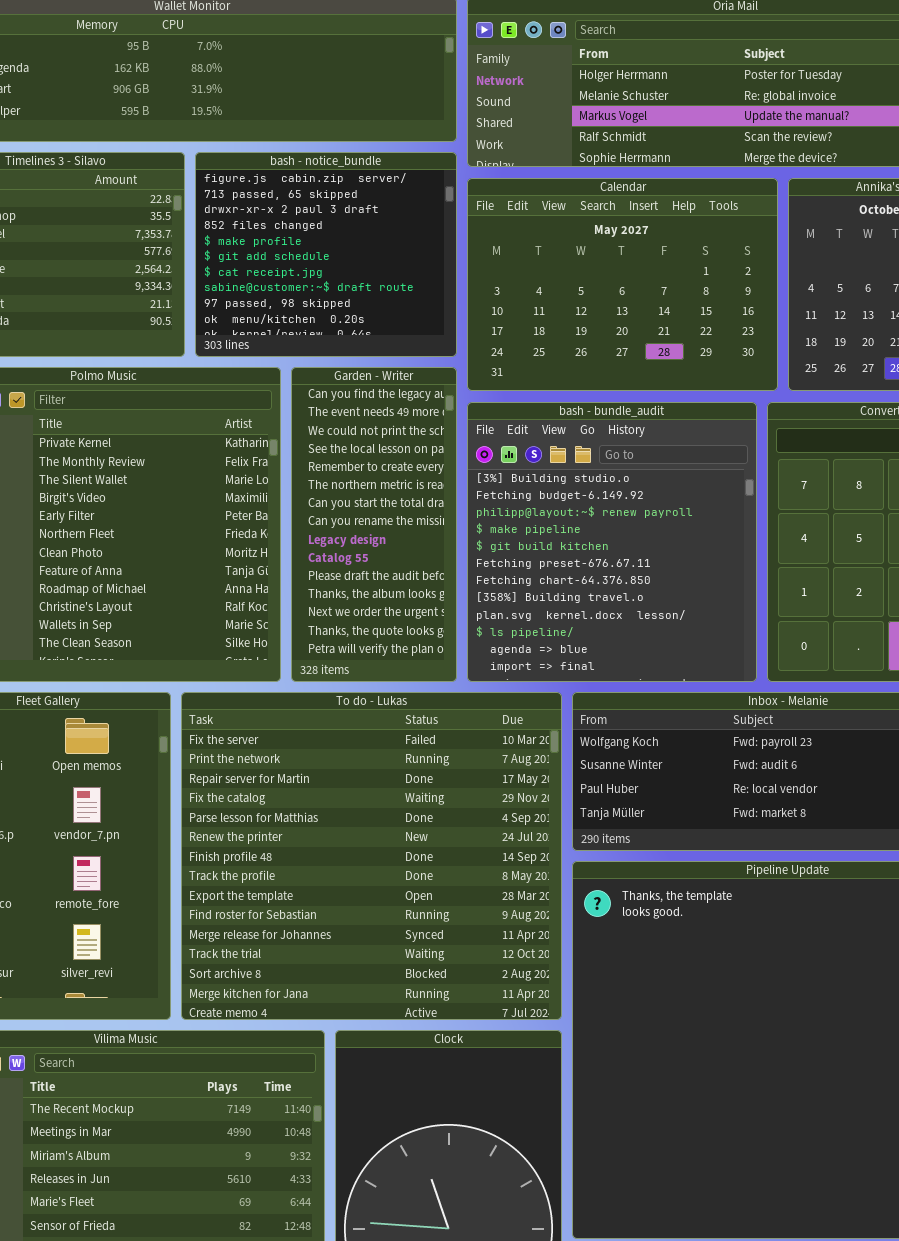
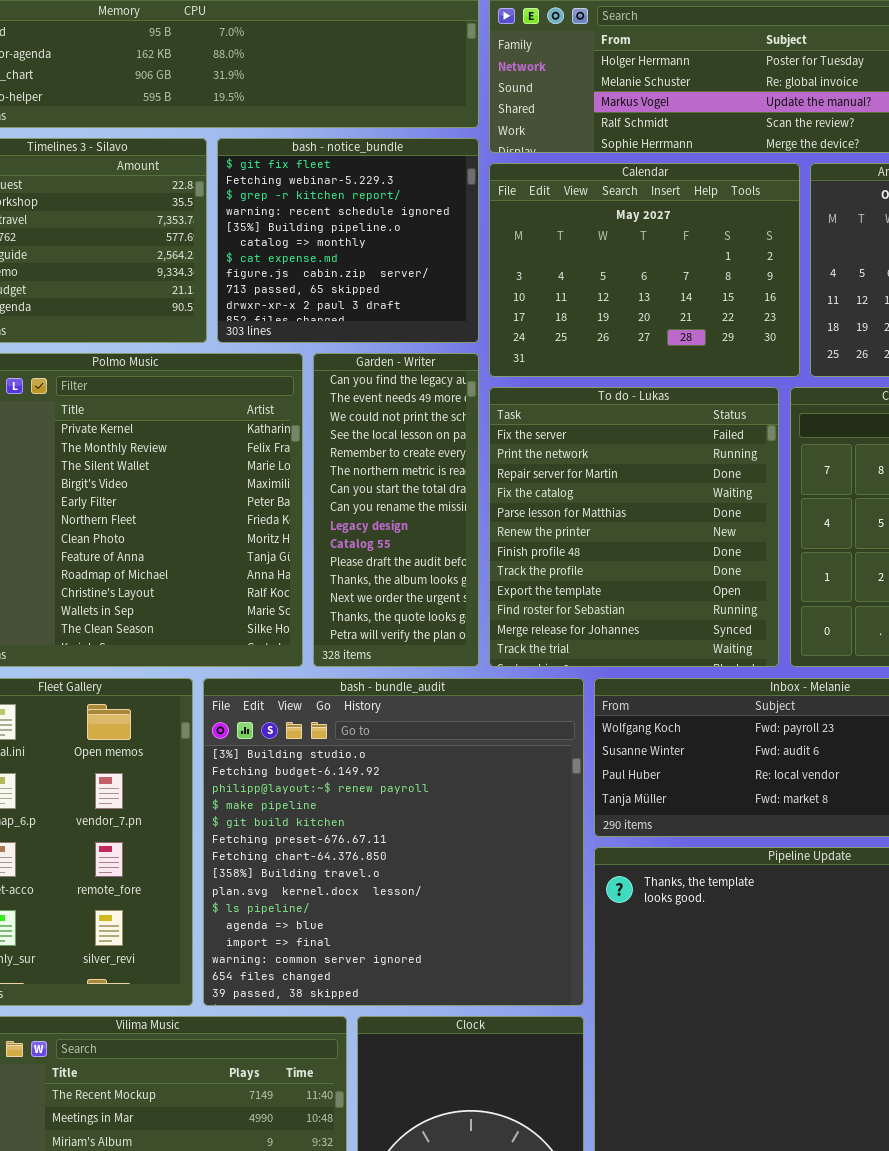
bash - notice_bundle: [195,152,457,357] -> [217,138,479,343], scrolled up 7 rows
bash - bundle_audit: [467,402,757,682] -> [203,678,584,1006], moved, resized
To do - Lukas: [181,692,562,1020] -> [489,387,779,667], moved, resized

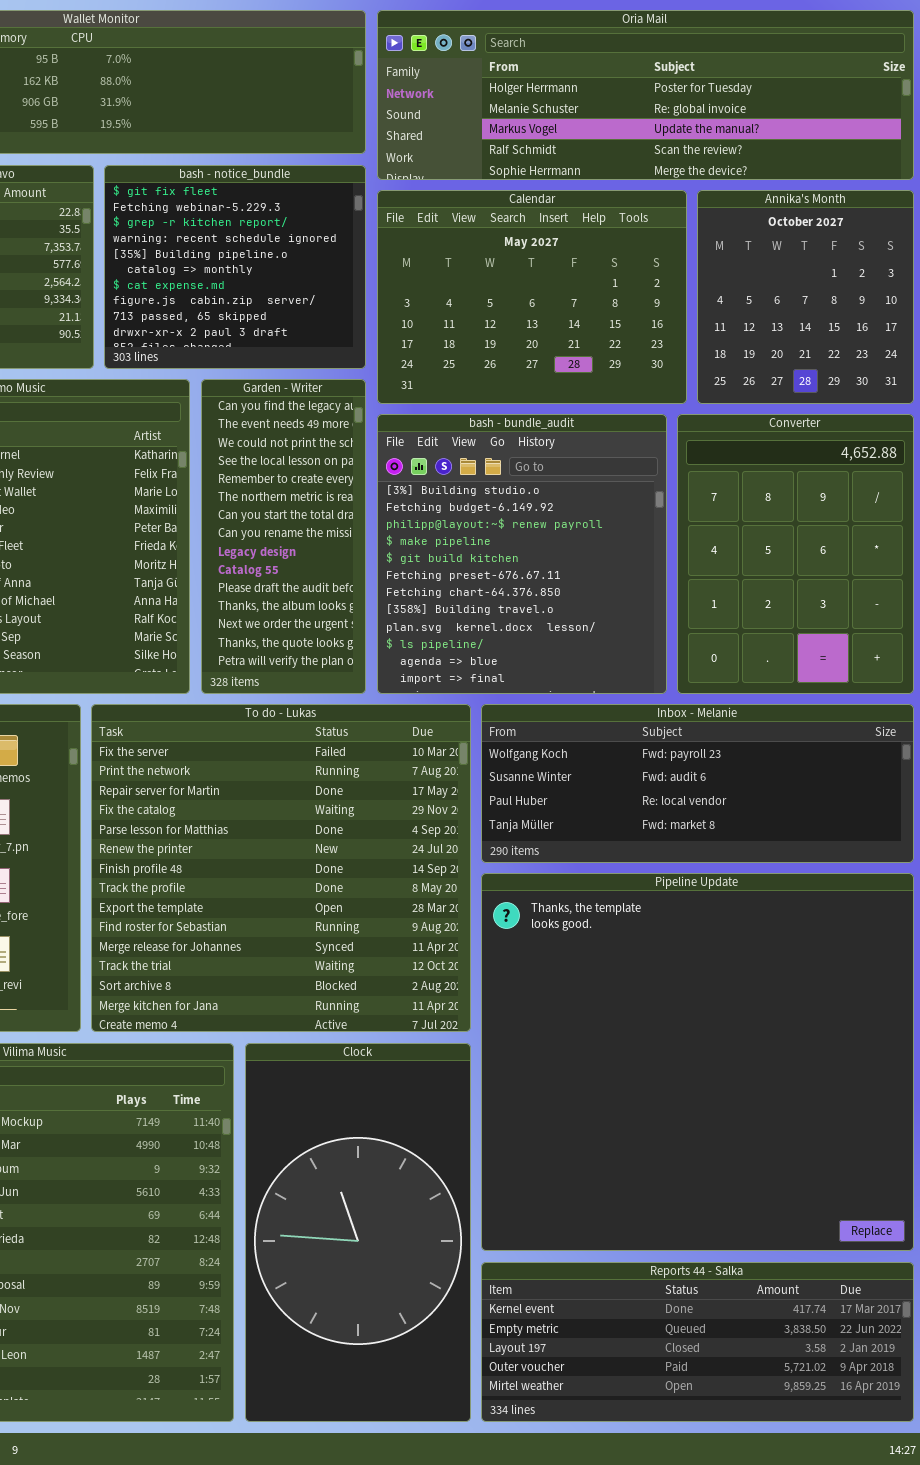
To do - Lukas: [489,387,779,667] -> [91,704,471,1032], moved, resized
bash - bundle_audit: [203,678,584,1006] -> [377,414,667,694], moved, resized

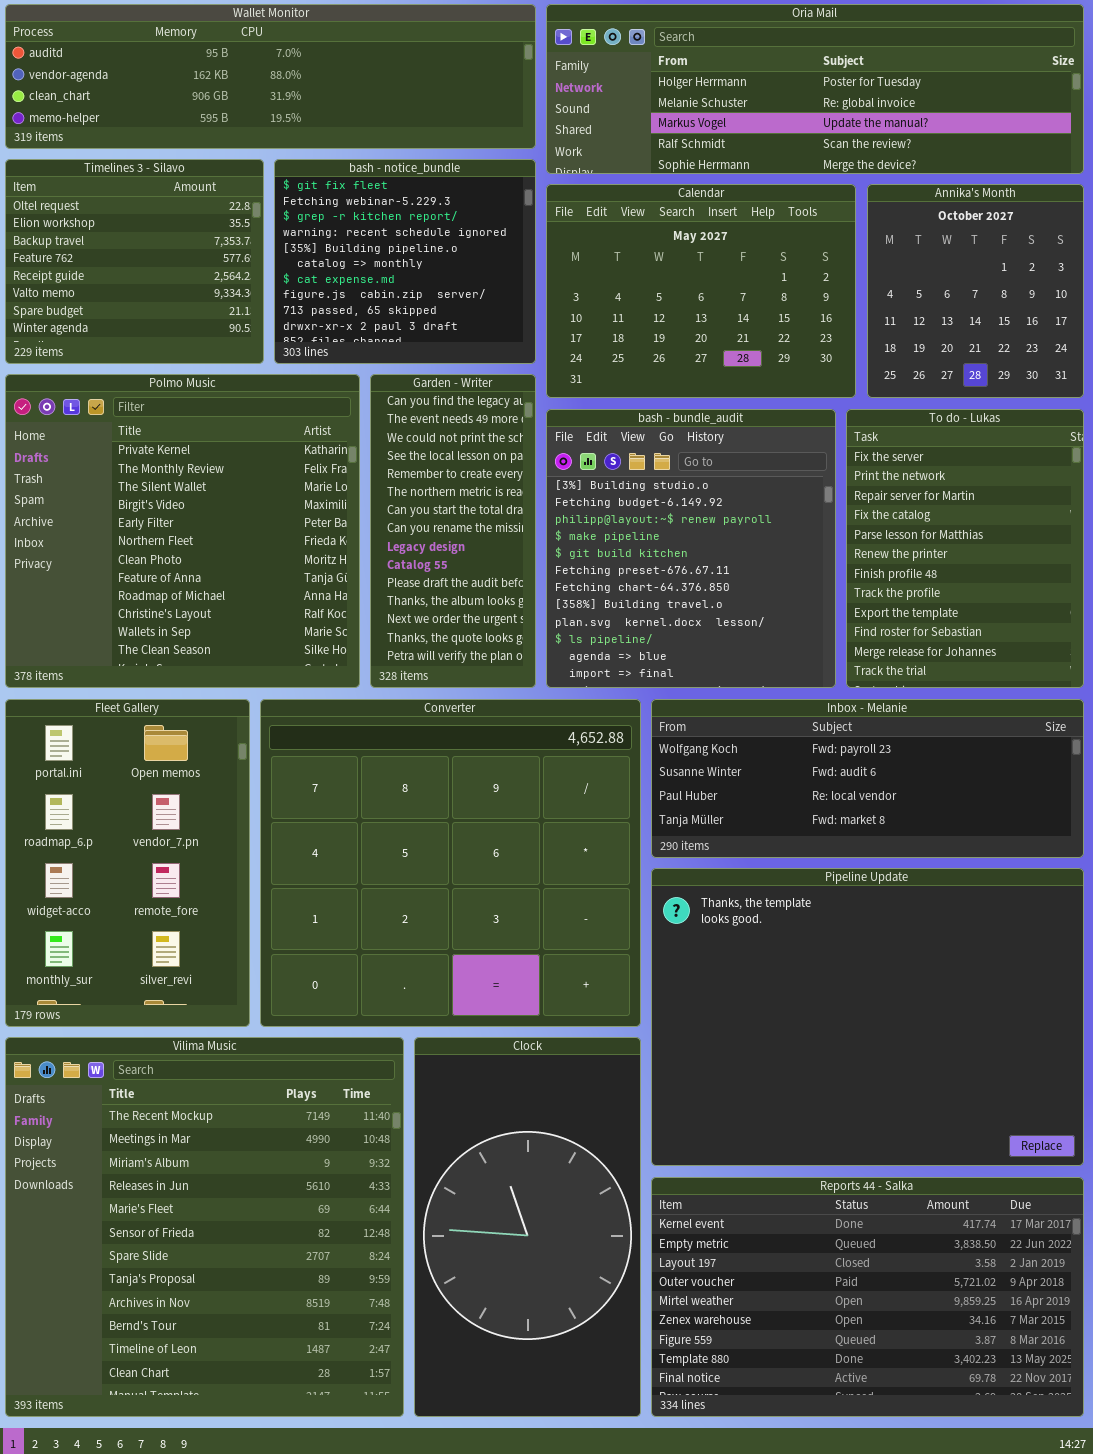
Converter: [677,414,914,694] -> [260,699,641,1027], moved, resized
To do - Lukas: [91,704,471,1032] -> [846,409,1084,688], moved, resized
Pipeline Update: [481,873,914,1251] -> [651,868,1084,1166], resized
Reports 44 - Salka: [481,1262,914,1422] -> [651,1177,1084,1417], resized

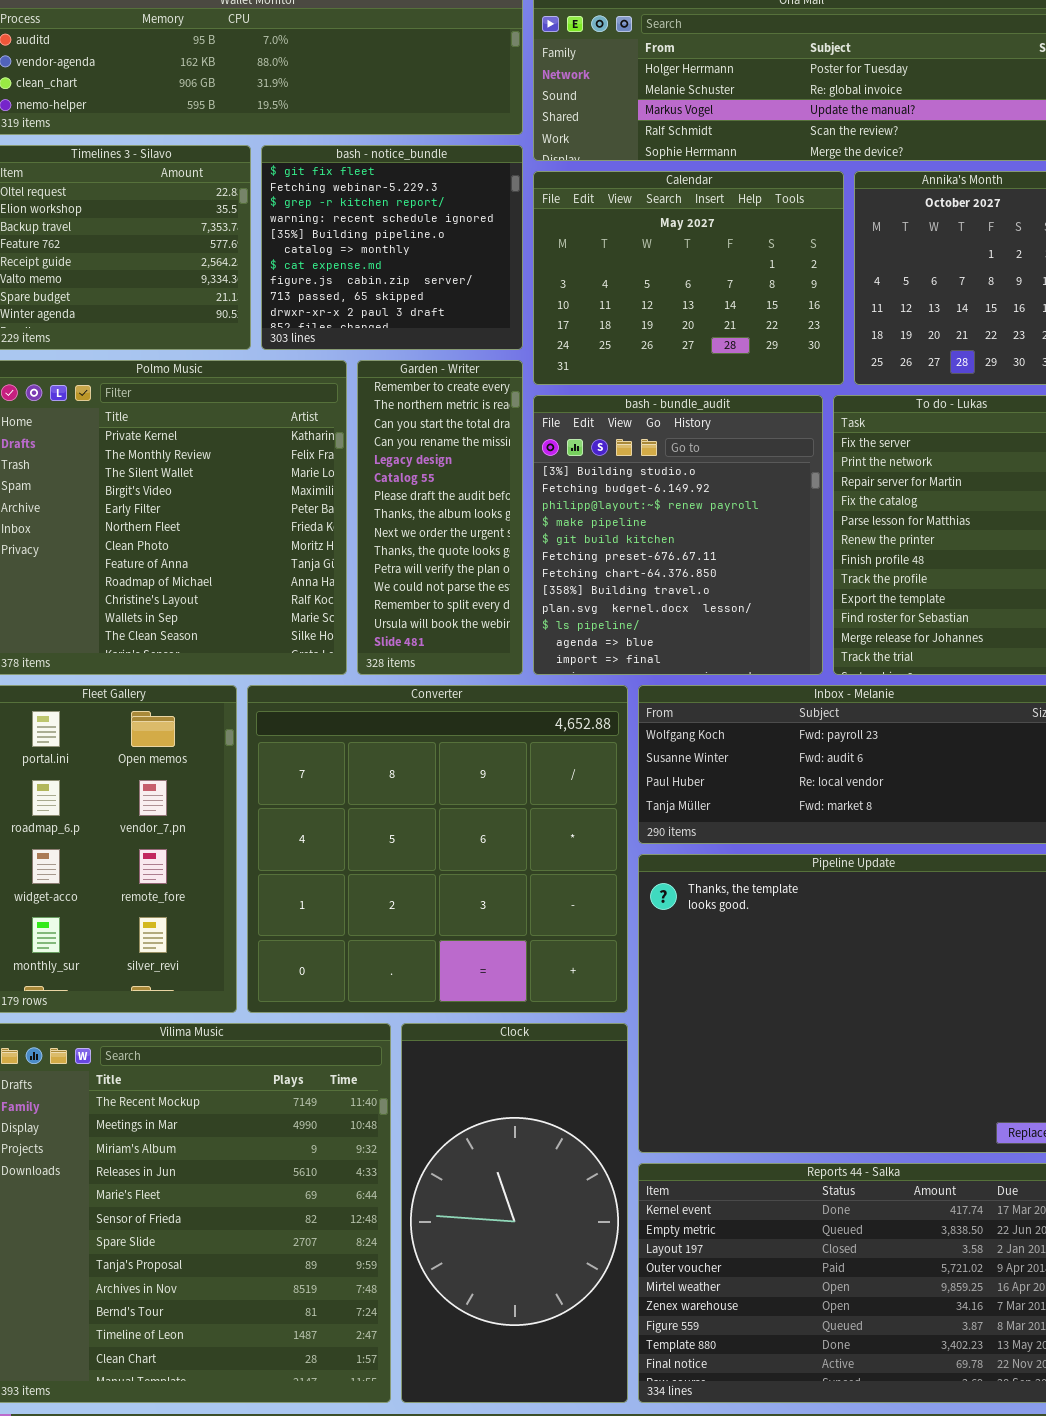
Garden - Writer: [370,374,536,688] -> [357,360,523,675], scrolled down 4 rows

